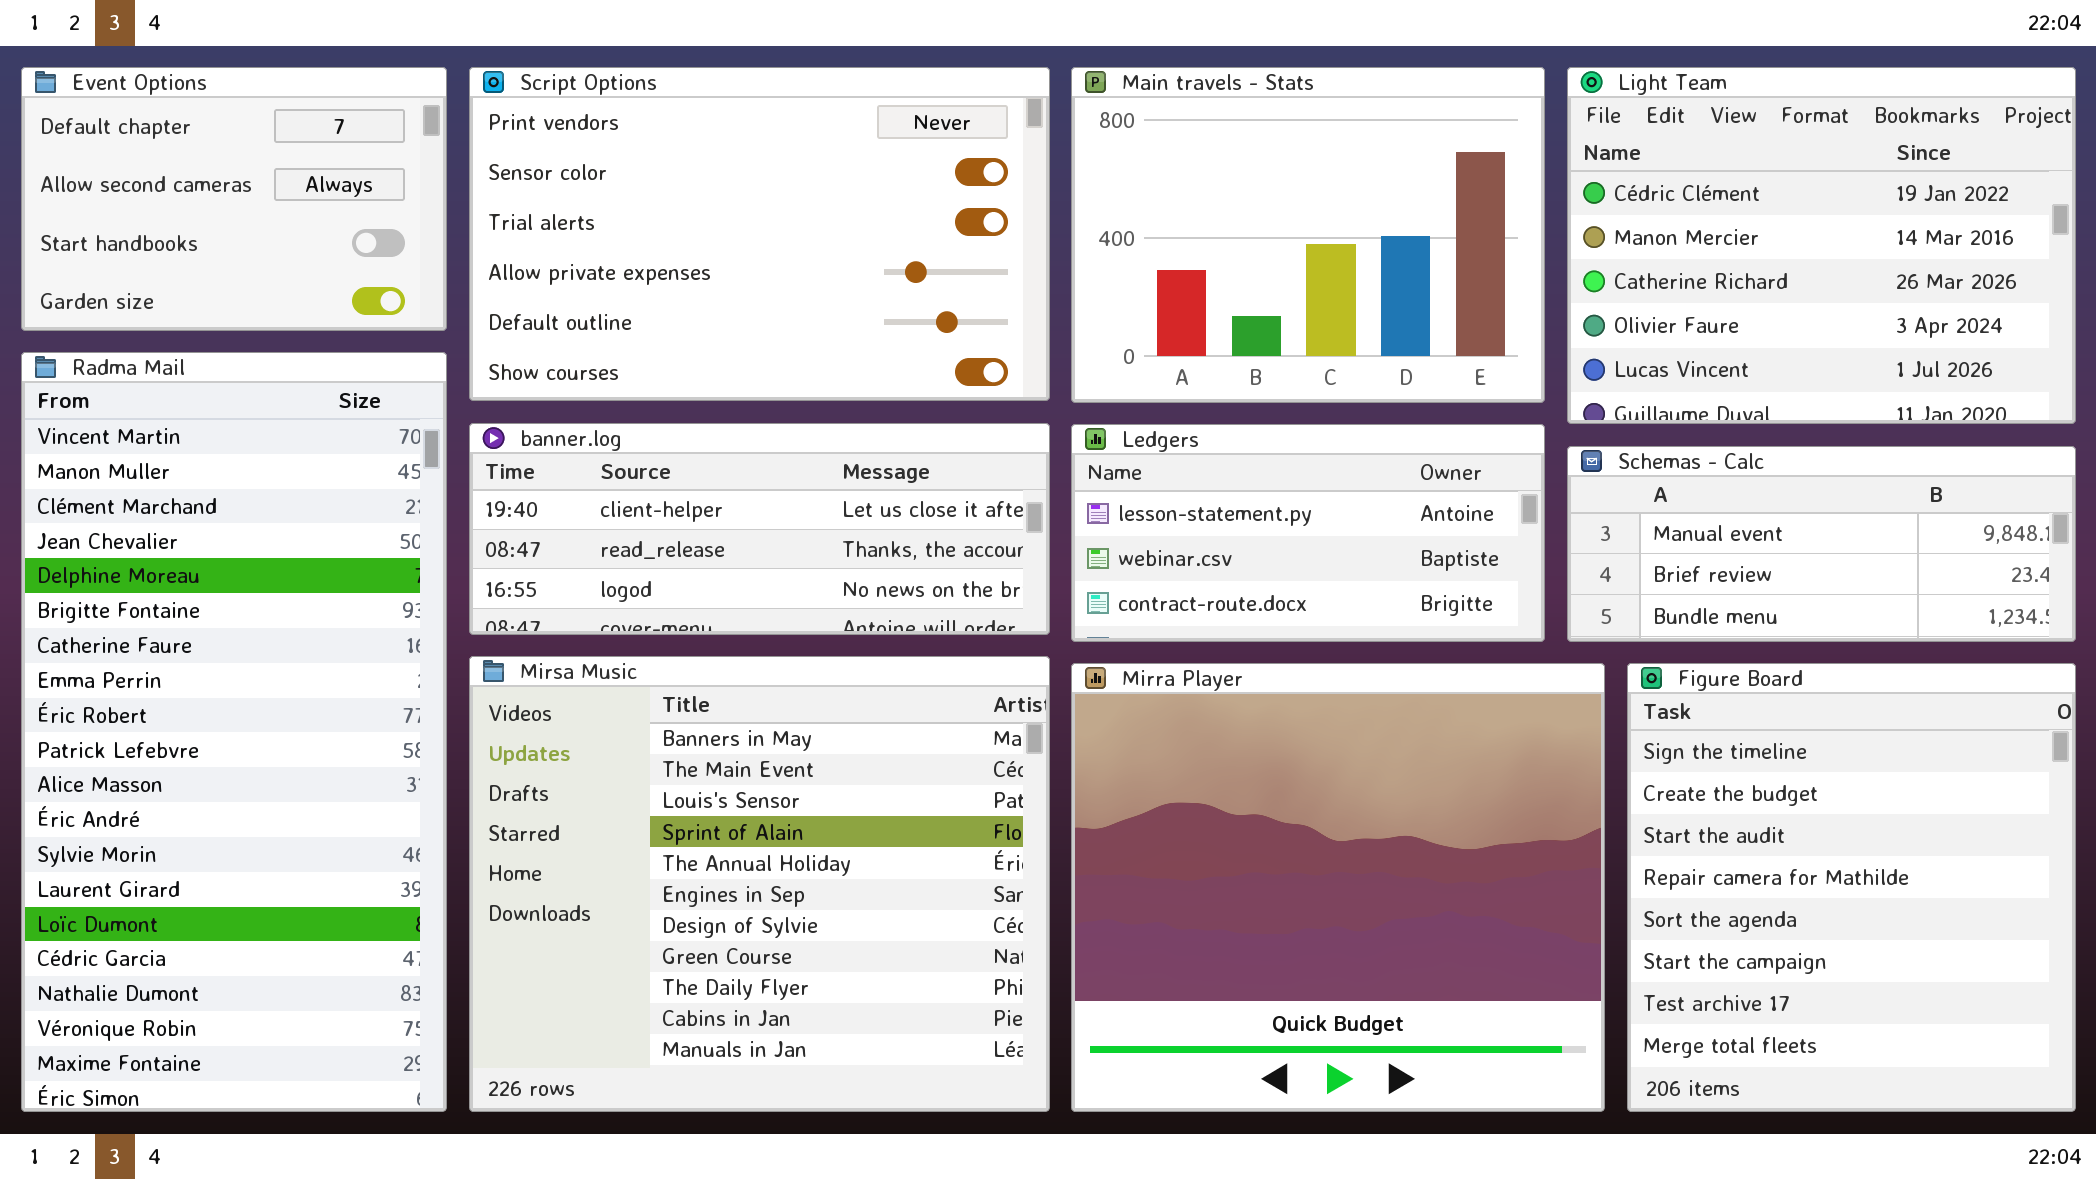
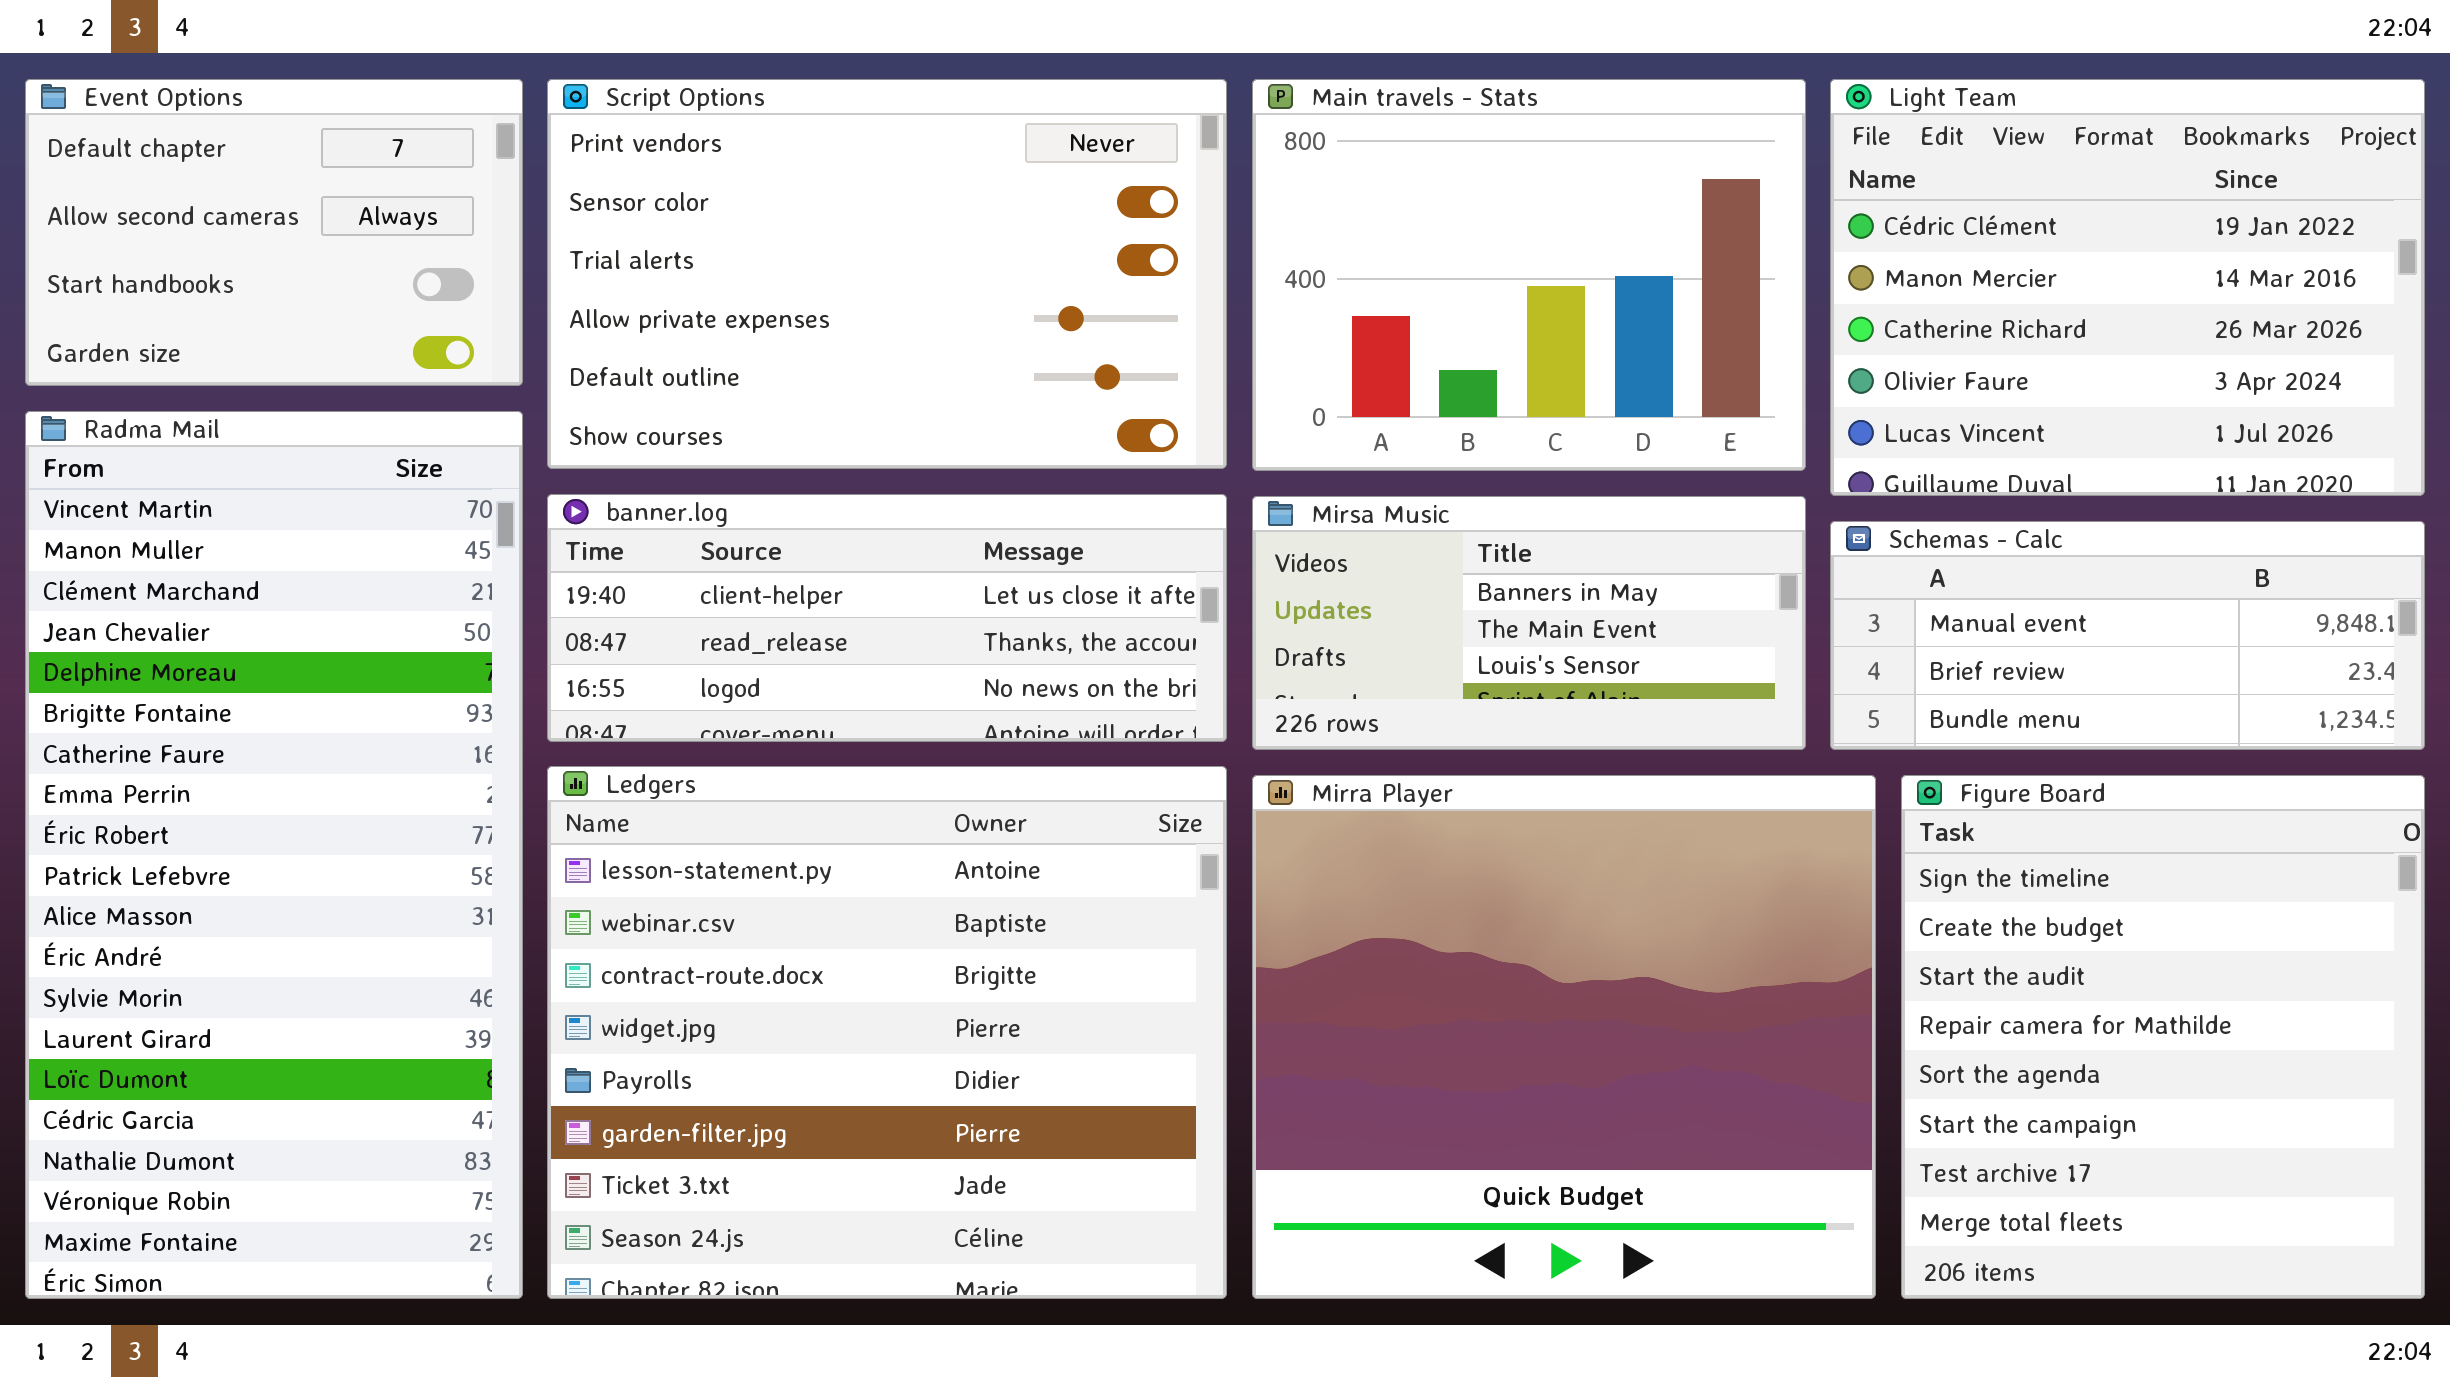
Ledgers: [1071,424,1545,642] -> [547,766,1227,1299], moved, resized
Mirsa Music: [469,656,1050,1112] -> [1252,496,1806,750], moved, resized

